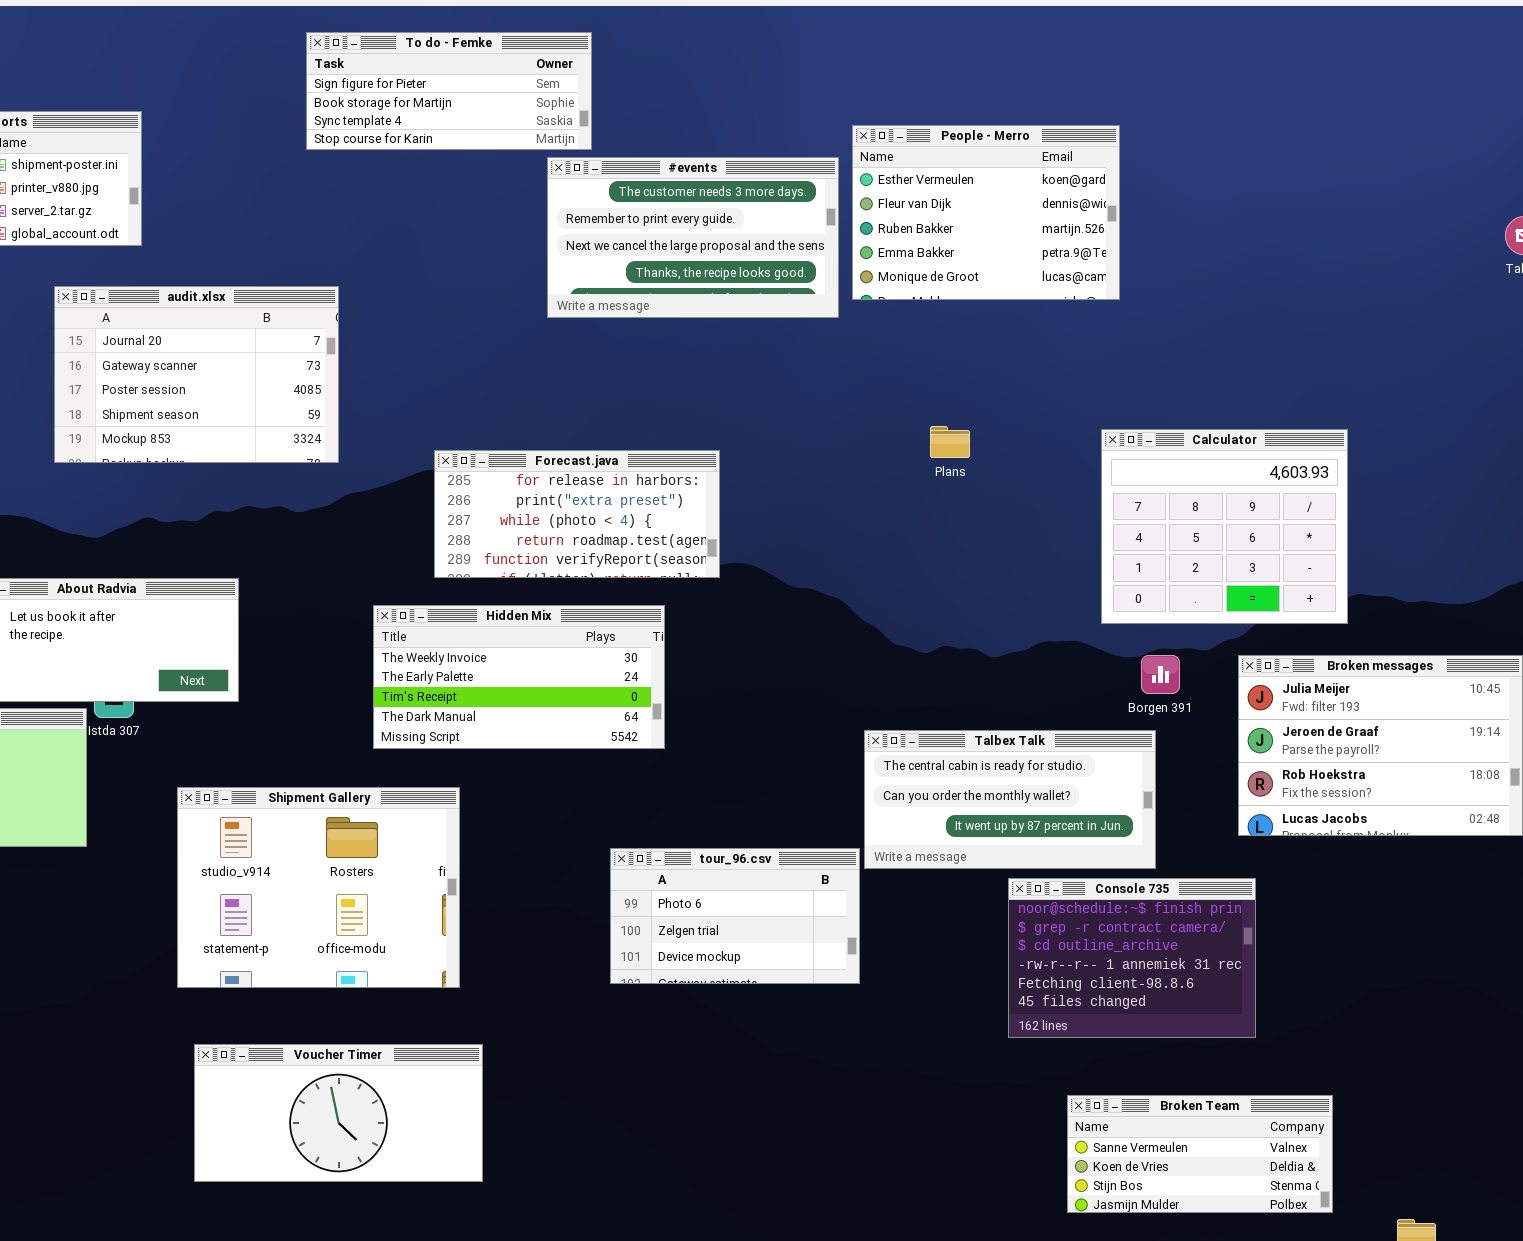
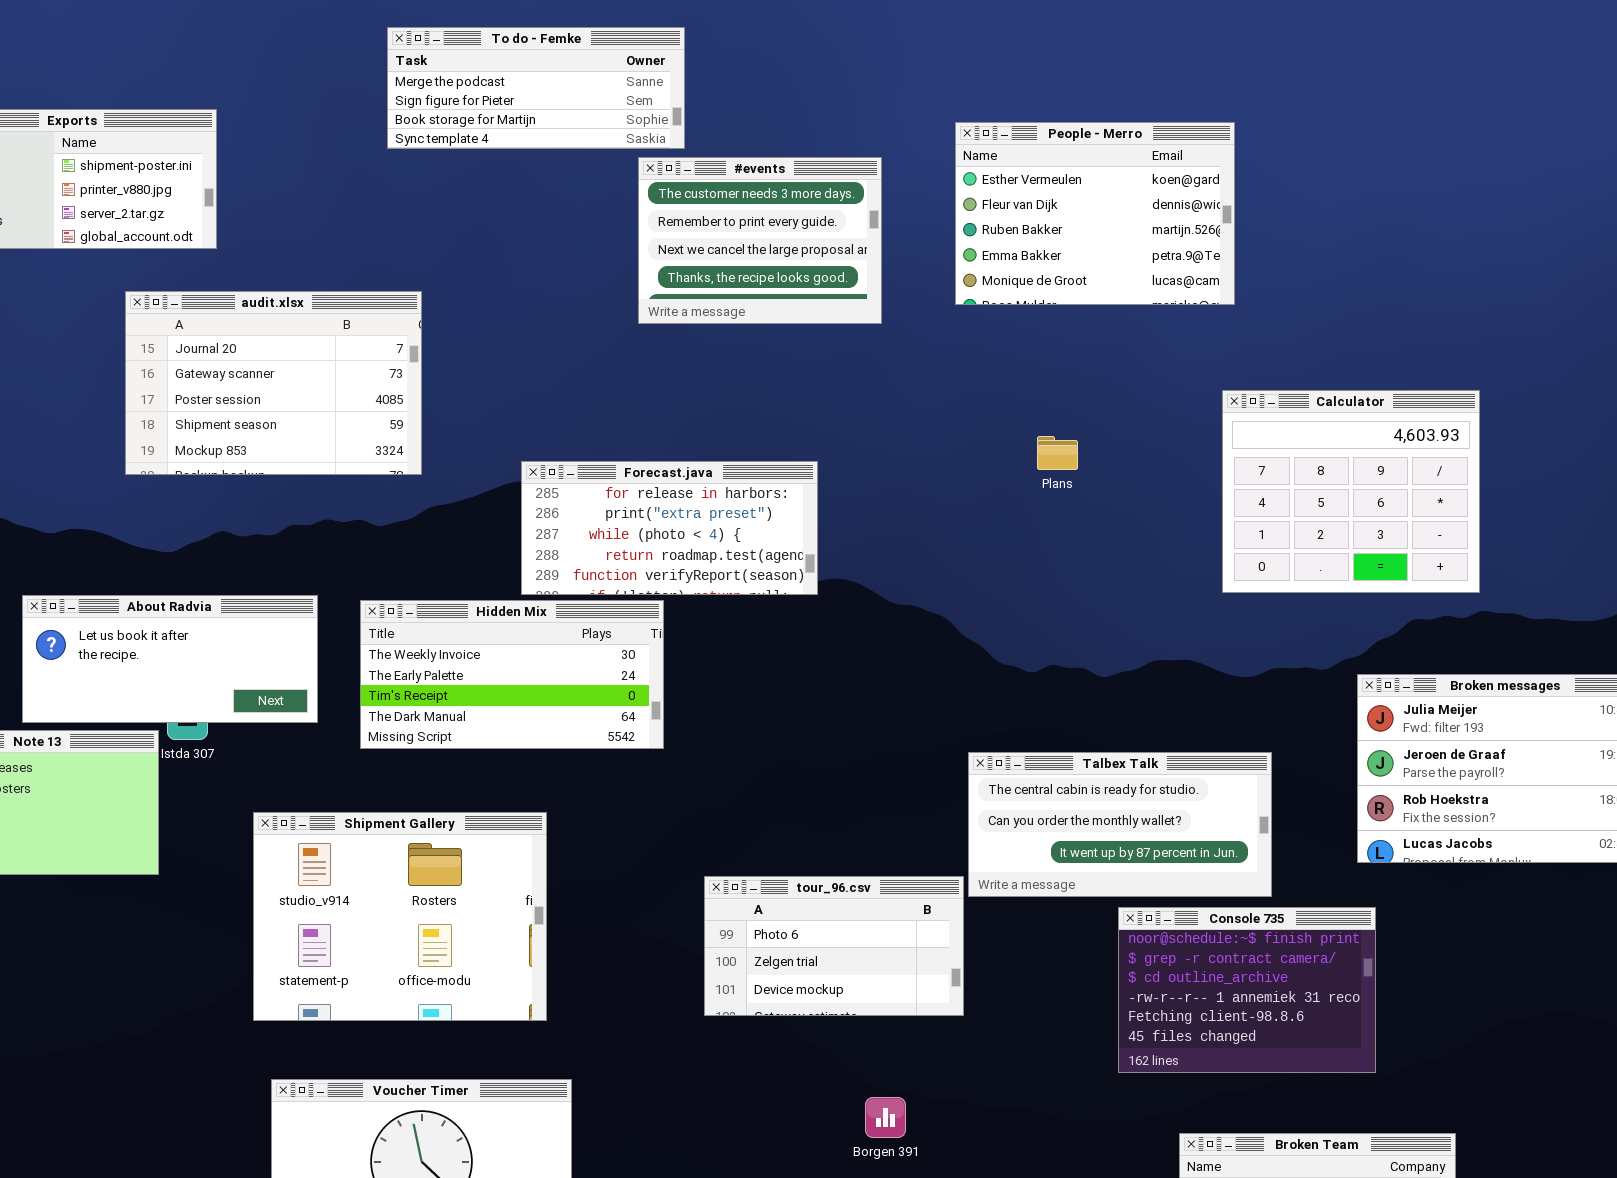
To do - Femke: [306,32,592,150] -> [387,27,685,149], scrolled up 1 row
#events: [547,157,839,318] -> [638,157,882,324], resized
Calculator: [1101,429,1348,624] -> [1222,390,1480,593], moved
Hidden Mix: [373,605,665,749] -> [360,600,664,749], moved
Borgen 391: [1141,655,1180,694] -> [865,1097,906,1138], moved

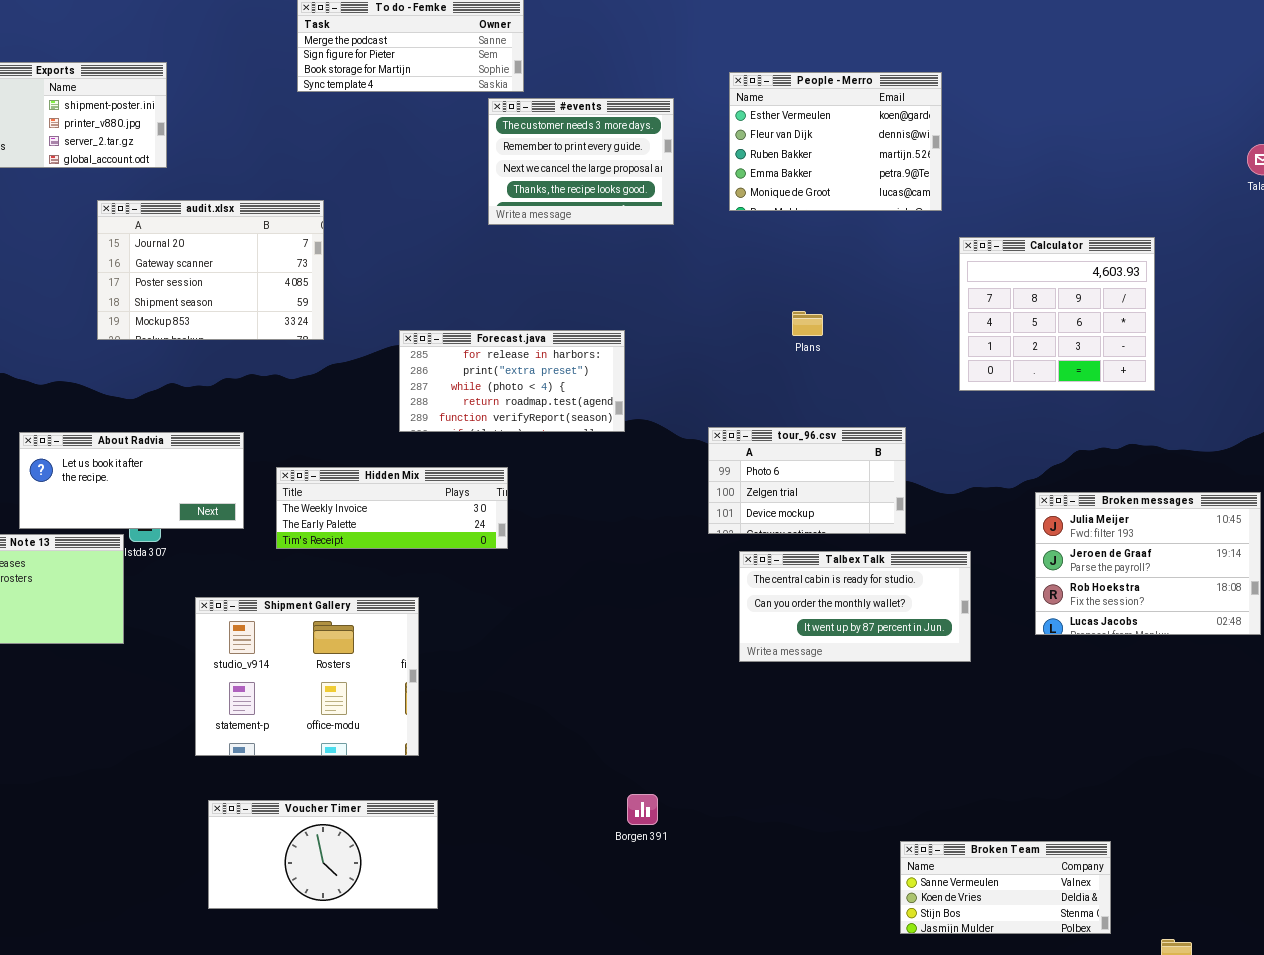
Calculator: [1222,390,1480,593] -> [959,237,1155,391], moved
Hidden Mix: [360,600,664,749] -> [276,467,508,549], resized
tour_96.csv: [704,876,964,1016] -> [708,427,906,534], moved
Console 735: [1118,907,1376,1073] -> none, closed
Borgen 391: [865,1097,906,1138] -> [627,794,658,825], moved

